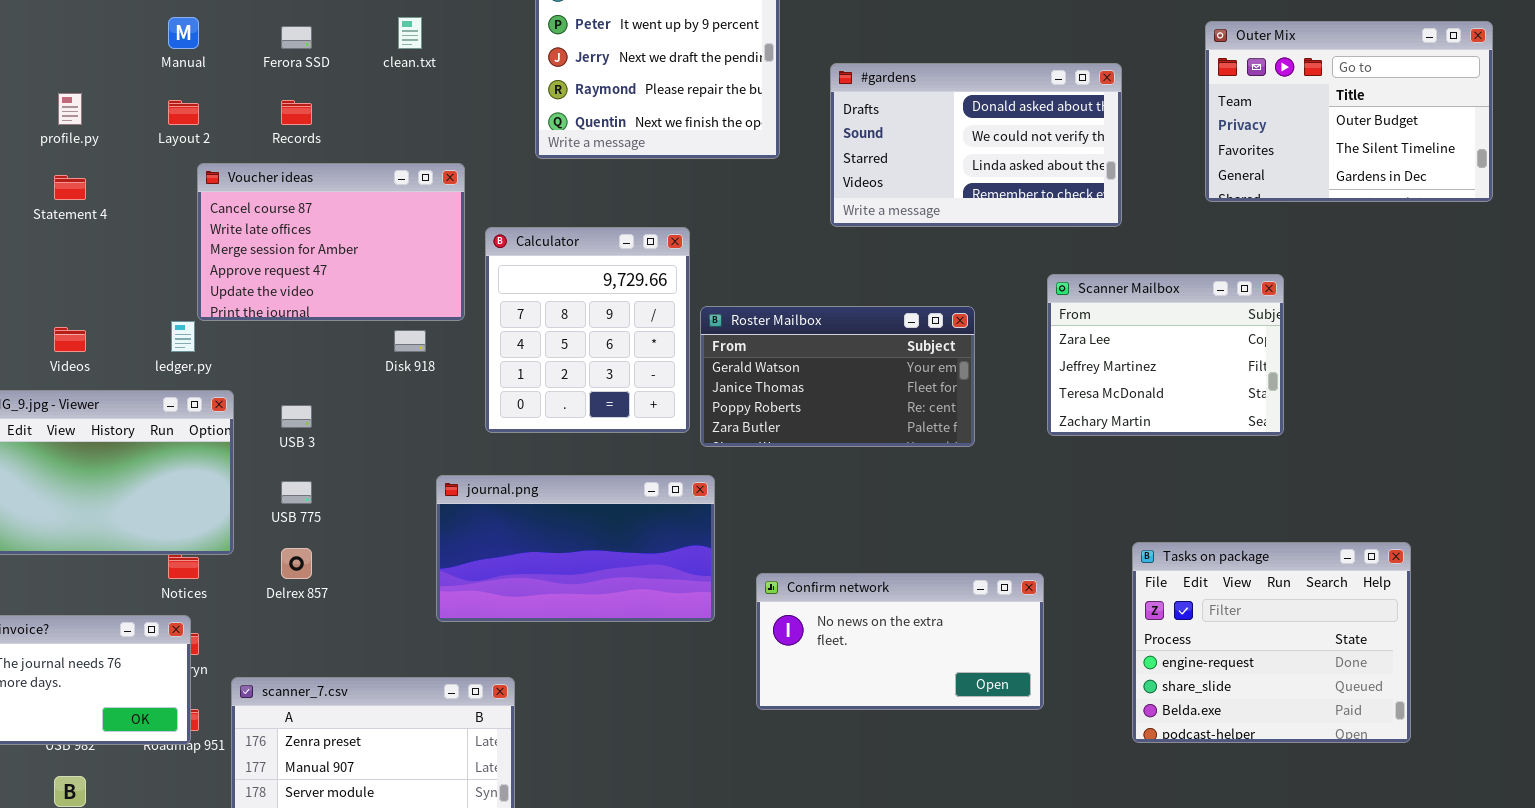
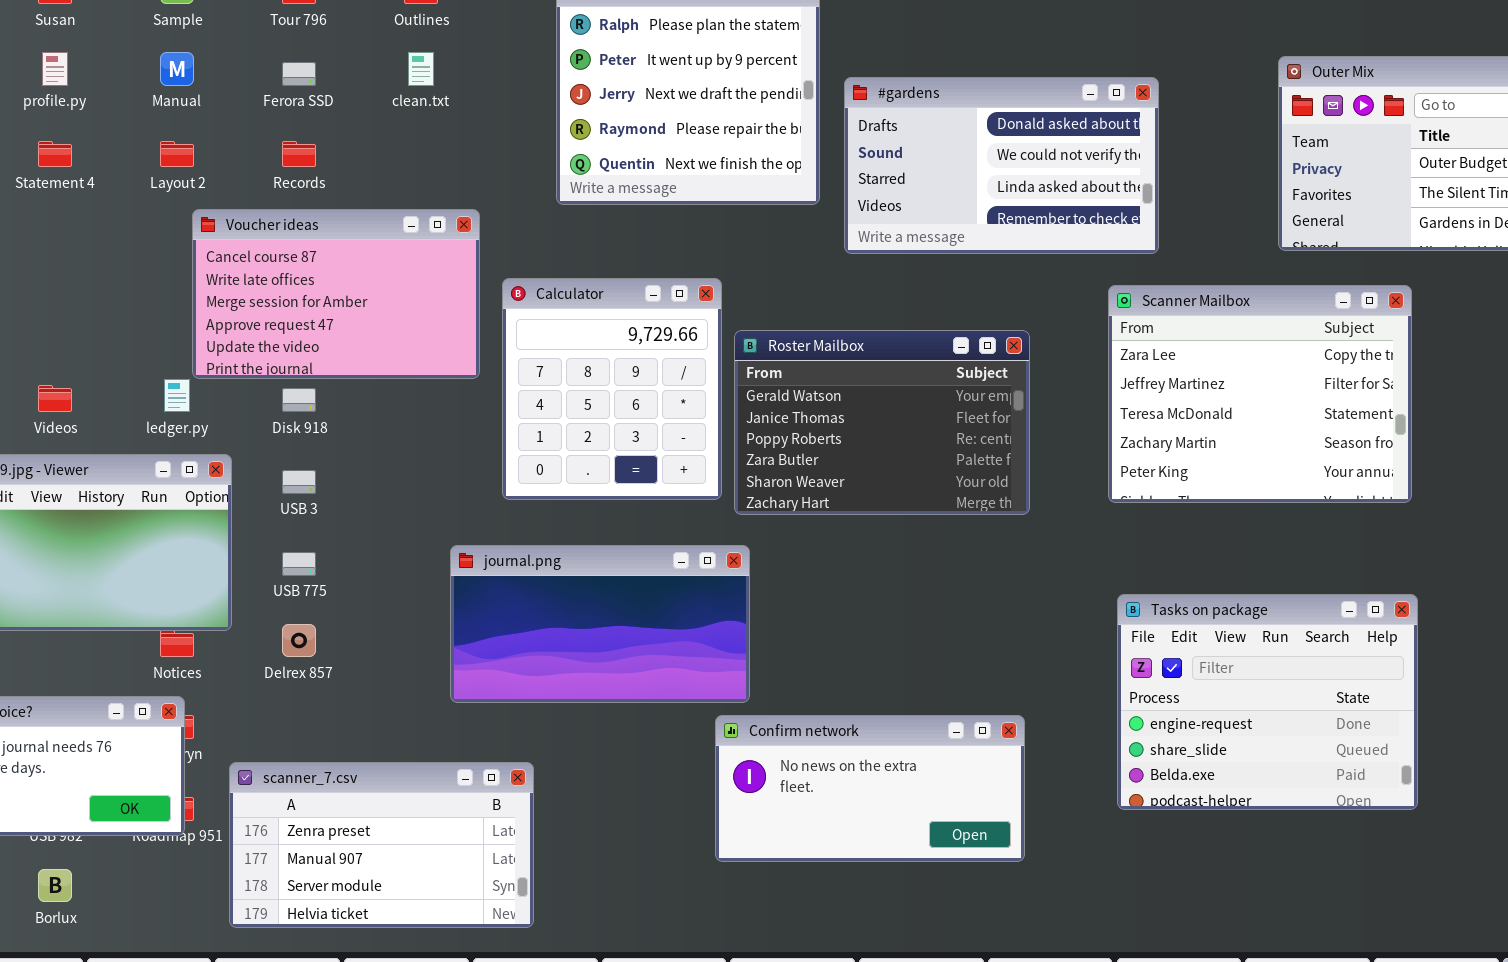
#gardens: [830,63,1122,227] -> [844,77,1159,254], moved
profile.py: [58,93,82,125] -> [42,52,68,86], moved
Statement 4: [54,175,86,200] -> [38,141,72,167], moved
Scanner Mailbox: [1047,274,1284,436] -> [1108,285,1412,503], resized
Roster Mailbox: [700,306,975,447] -> [734,330,1030,515], resized
Disk 918: [394,330,426,352] -> [282,388,316,412], moved
Tasks on package: [1132,542,1411,743] -> [1117,594,1418,810], moved
Confirm network: [756,573,1044,710] -> [715,715,1025,862], moved

